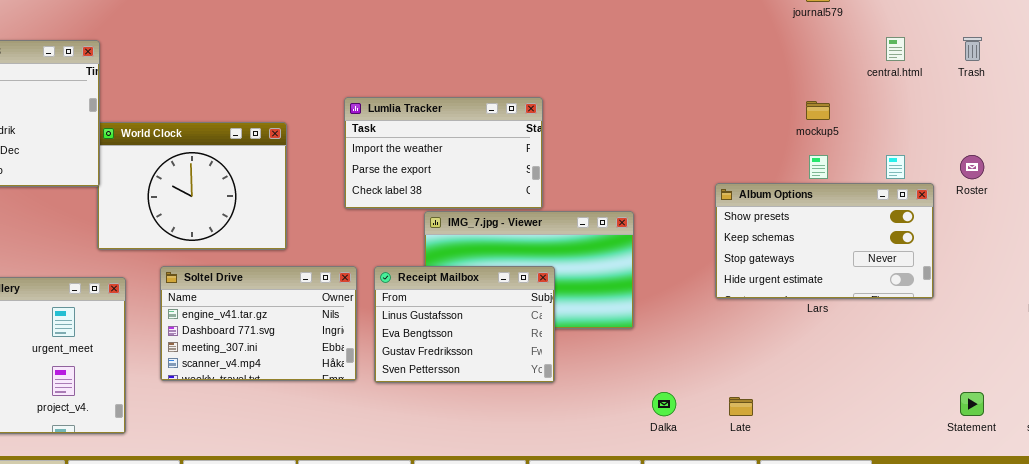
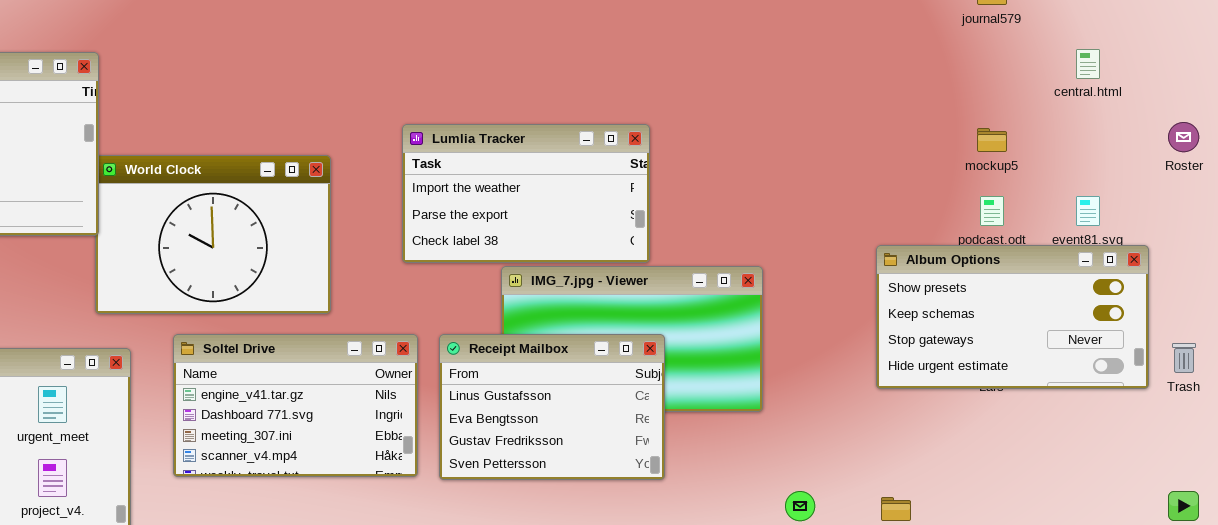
Trash: [963,37,982,61] -> [1172,343,1196,373], moved
Roster: [960,155,984,179] -> [1168,122,1199,152], moved
Album Options: [715,183,934,299] -> [876,245,1149,389], moved

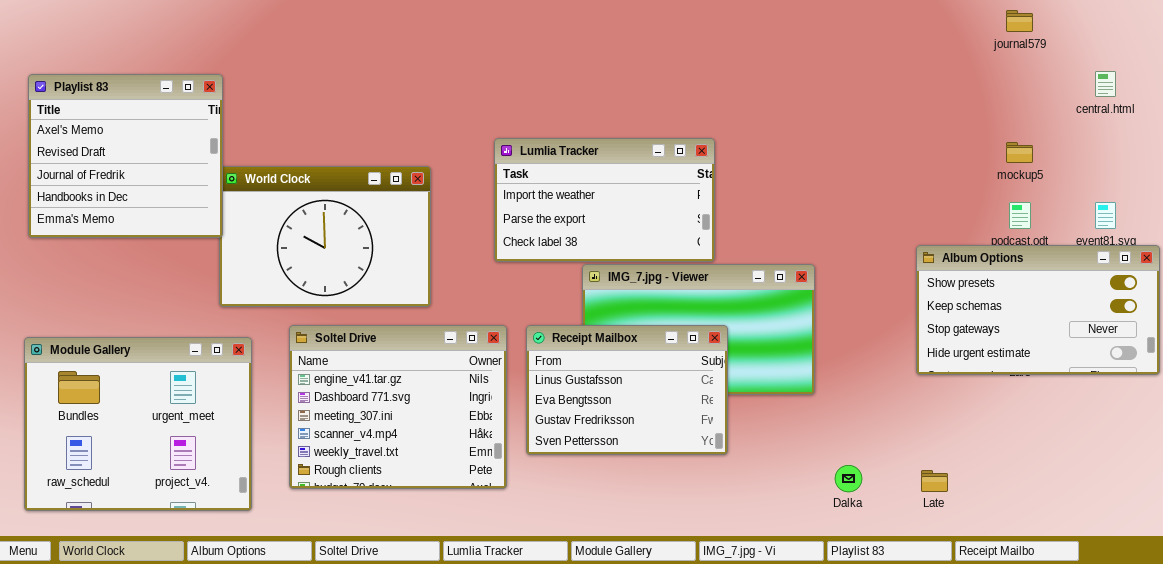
Soltel Drive: [173,334,418,477] -> [289,325,507,489], resized

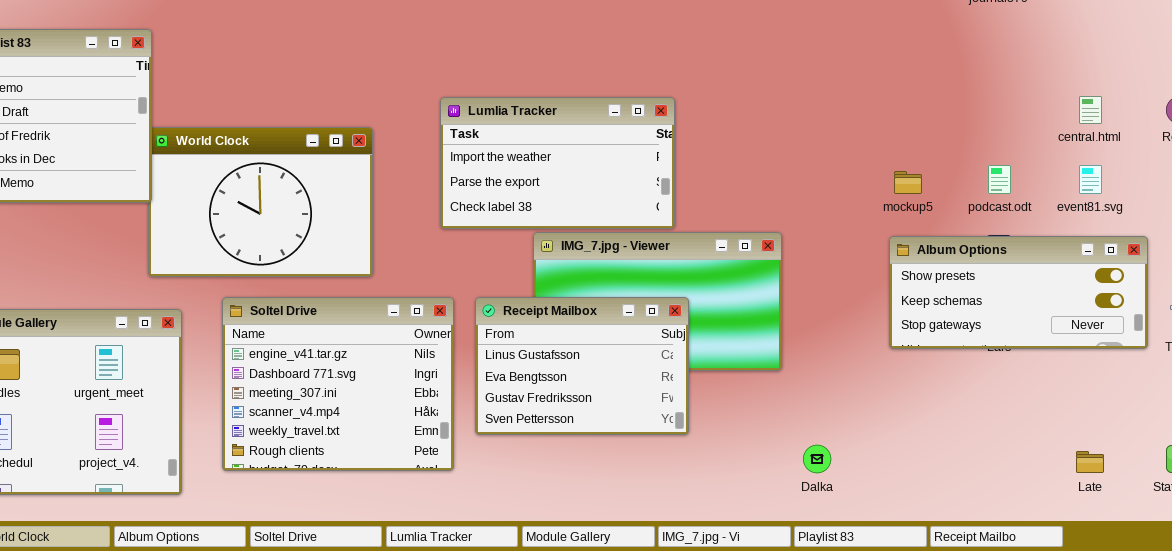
central.html: [1095,71,1116,97] -> [1079,96,1102,124], moved
mockup5: [1006,142,1033,163] -> [894,171,922,194], moved
Album Options: [916,245,1160,375] -> [889,236,1148,349], resized
Late: [921,470,948,492] -> [1076,451,1104,473], moved

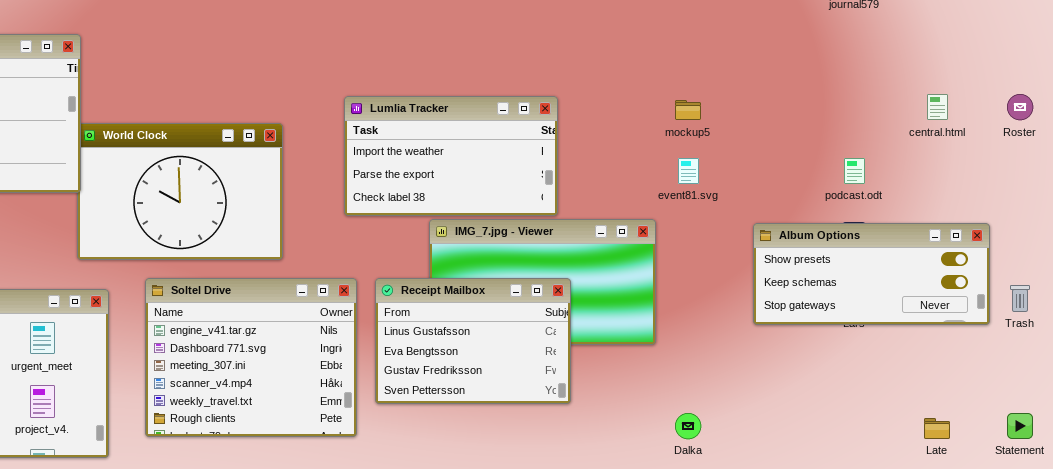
event81.svg: [1079,165,1102,194] -> [678,158,699,184], moved
mockup5: [894,171,922,194] -> [675,100,701,120], moved

